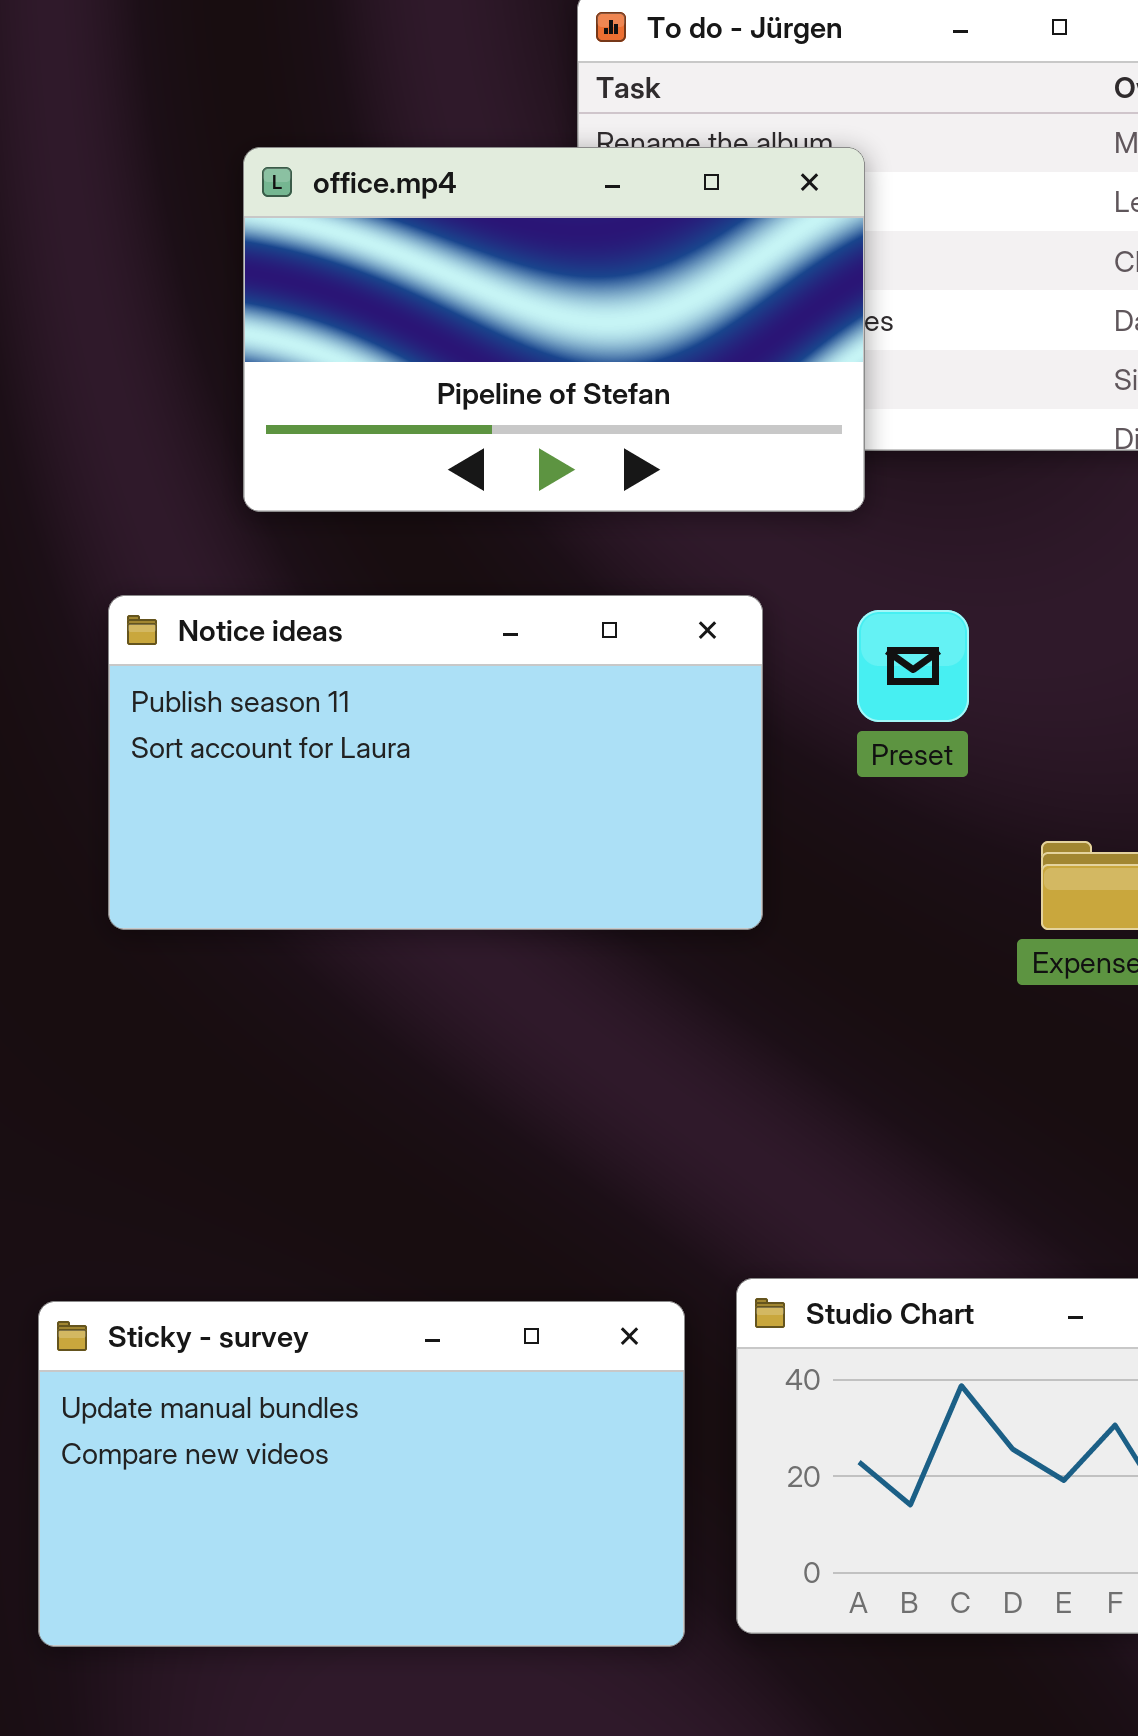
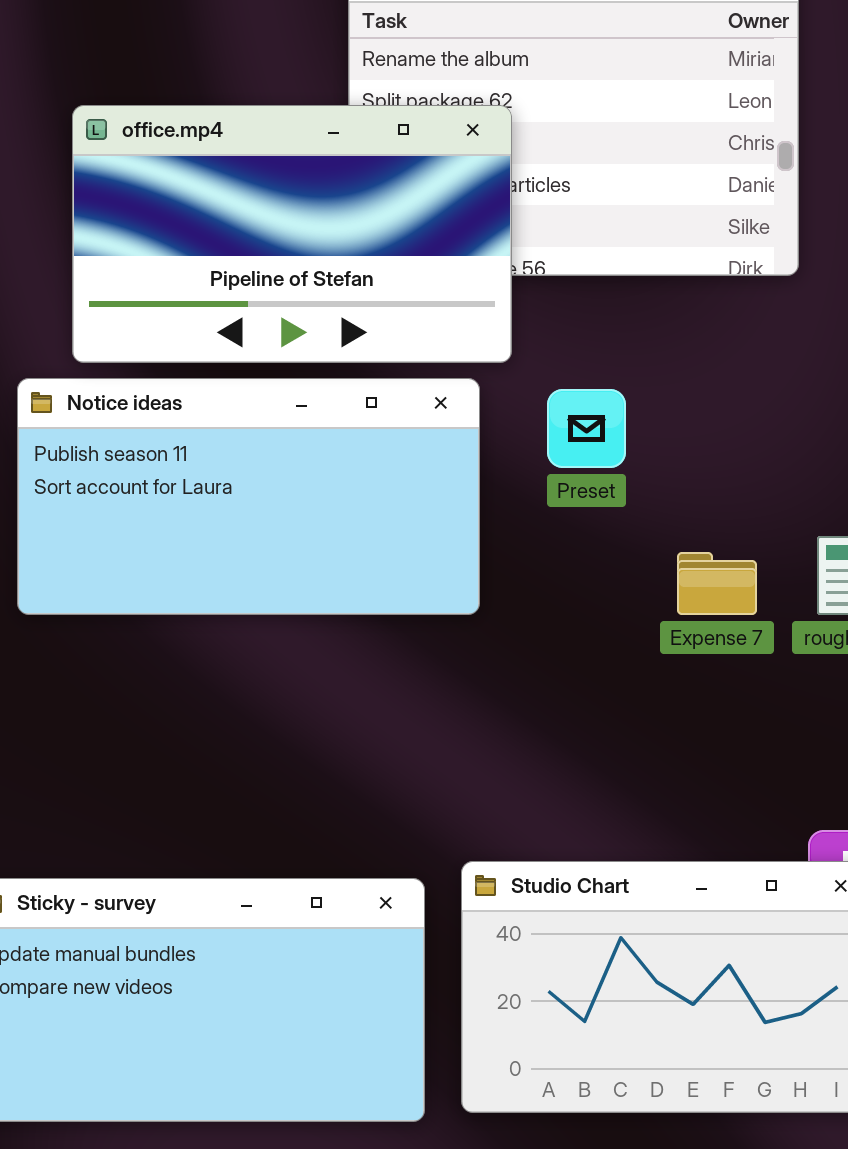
office.mp4: [243,147,865,512] -> [72,105,512,363], moved

